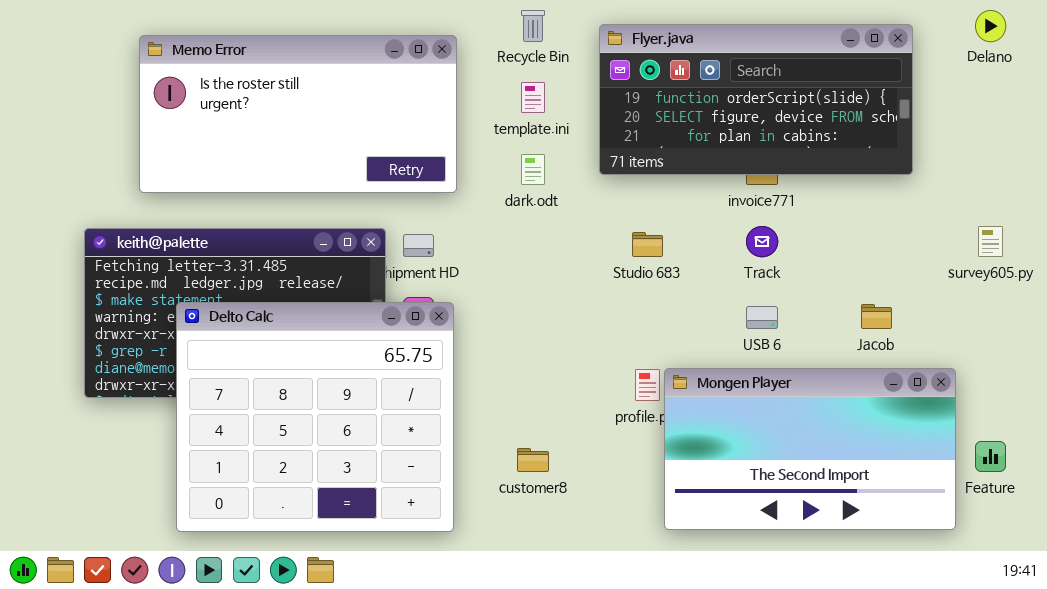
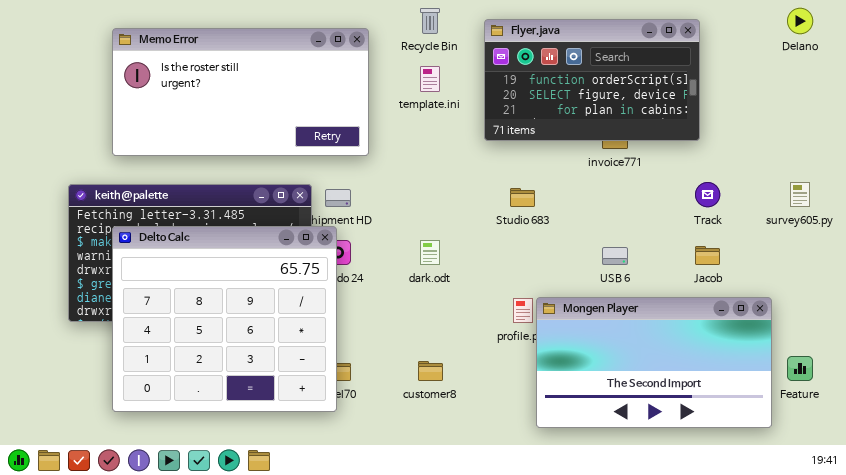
Flyer.java: [599,24,913,175] -> [484,19,700,141], resized
dark.odt: [521,154,545,185] -> [420,240,440,265], moved
Track: [746,226,778,257] -> [695,182,720,207], moved
Delto Calc: [176,302,454,532] -> [112,226,337,412], moved

